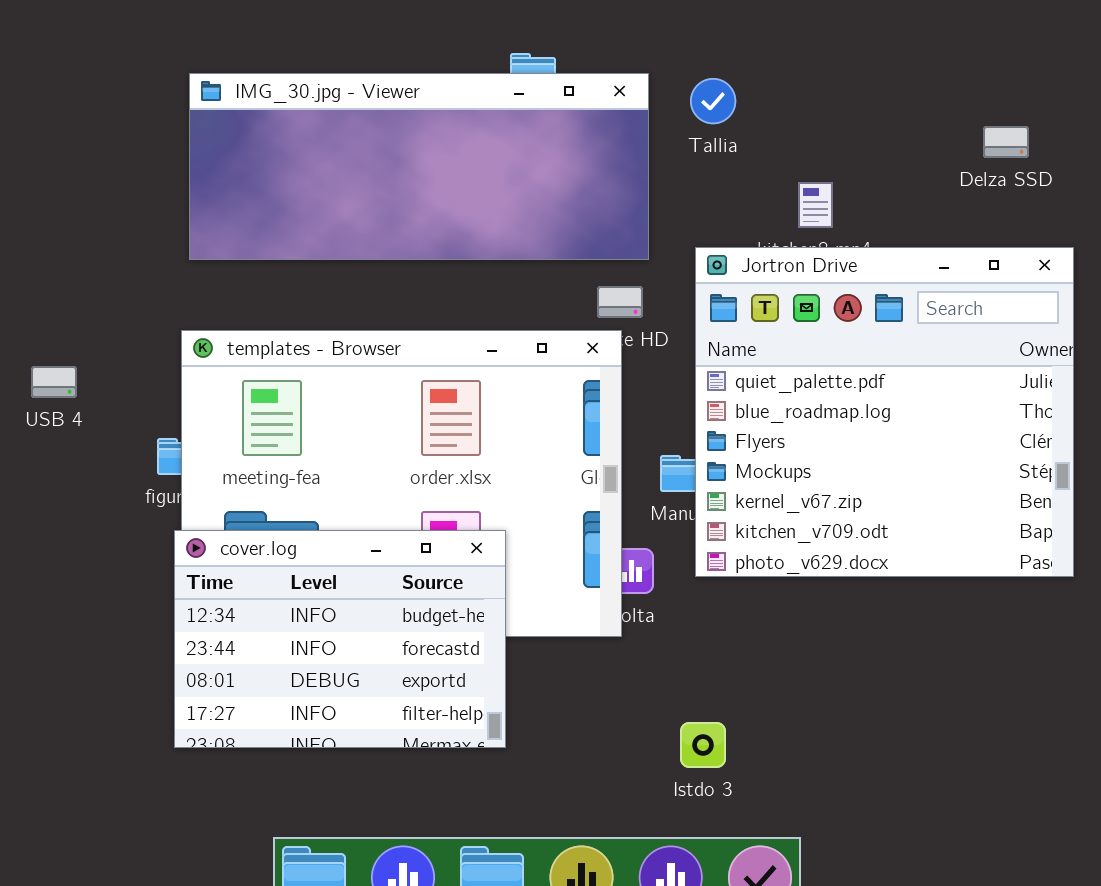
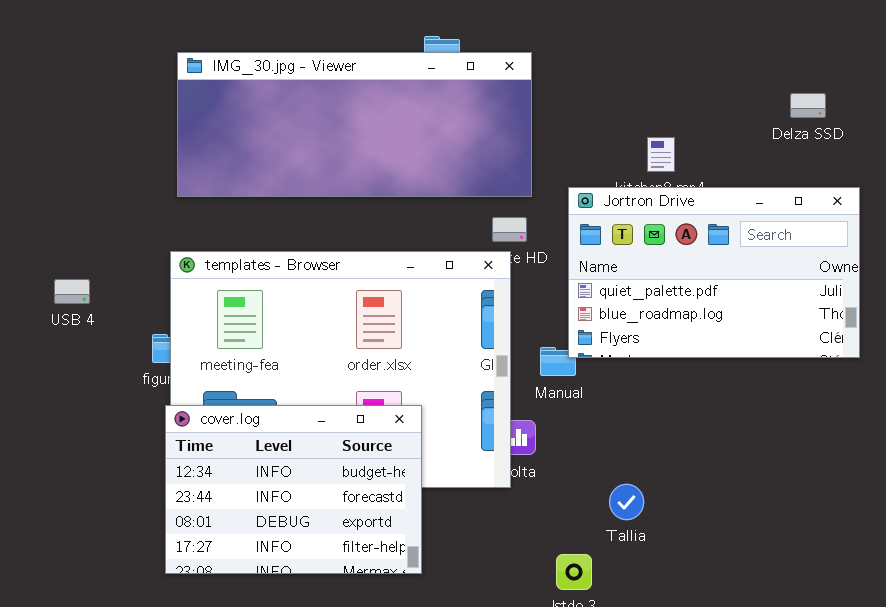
Tallia: [690,78,736,124] -> [609,484,644,520], moved
Jortron Drive: [695,247,1074,577] -> [568,187,860,358], resized

